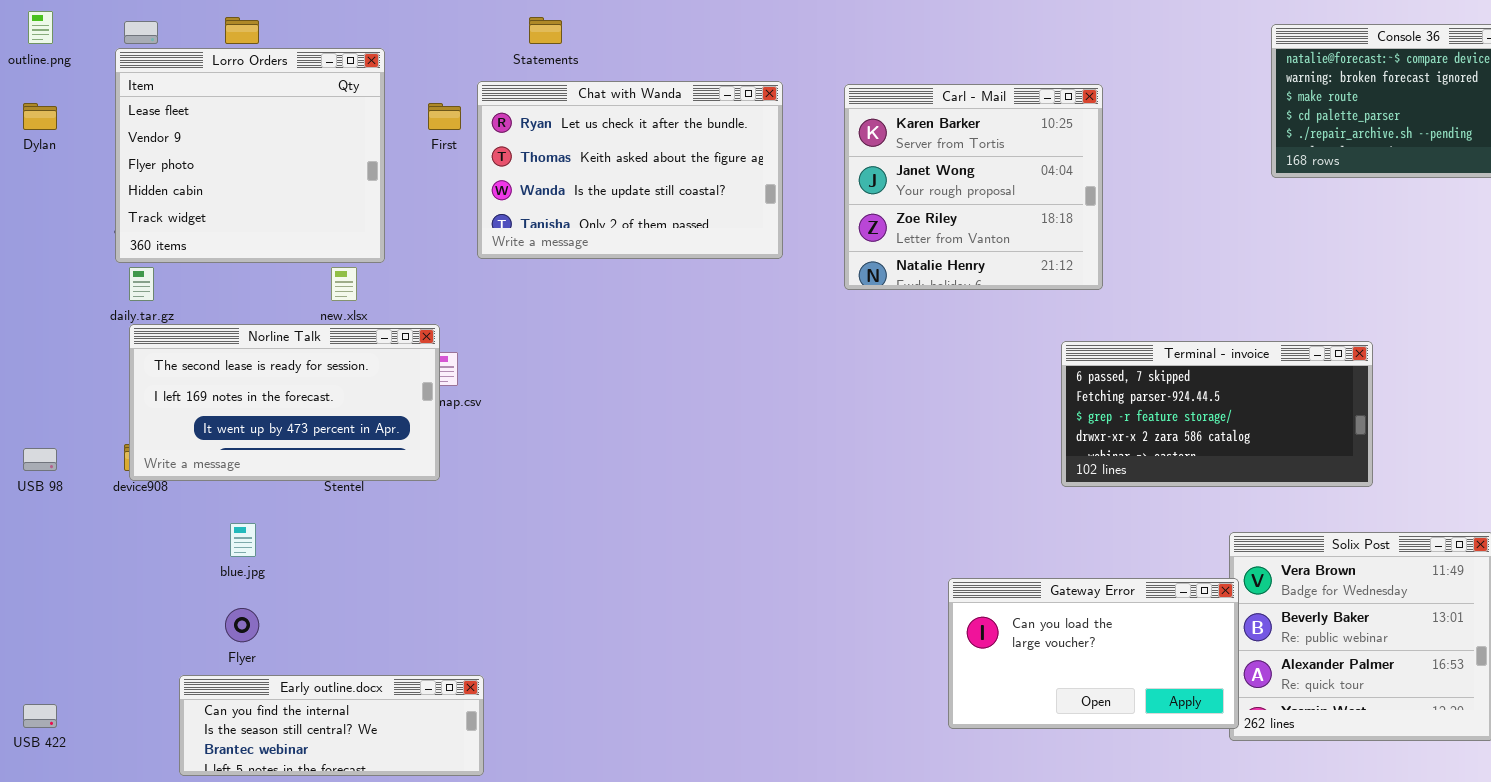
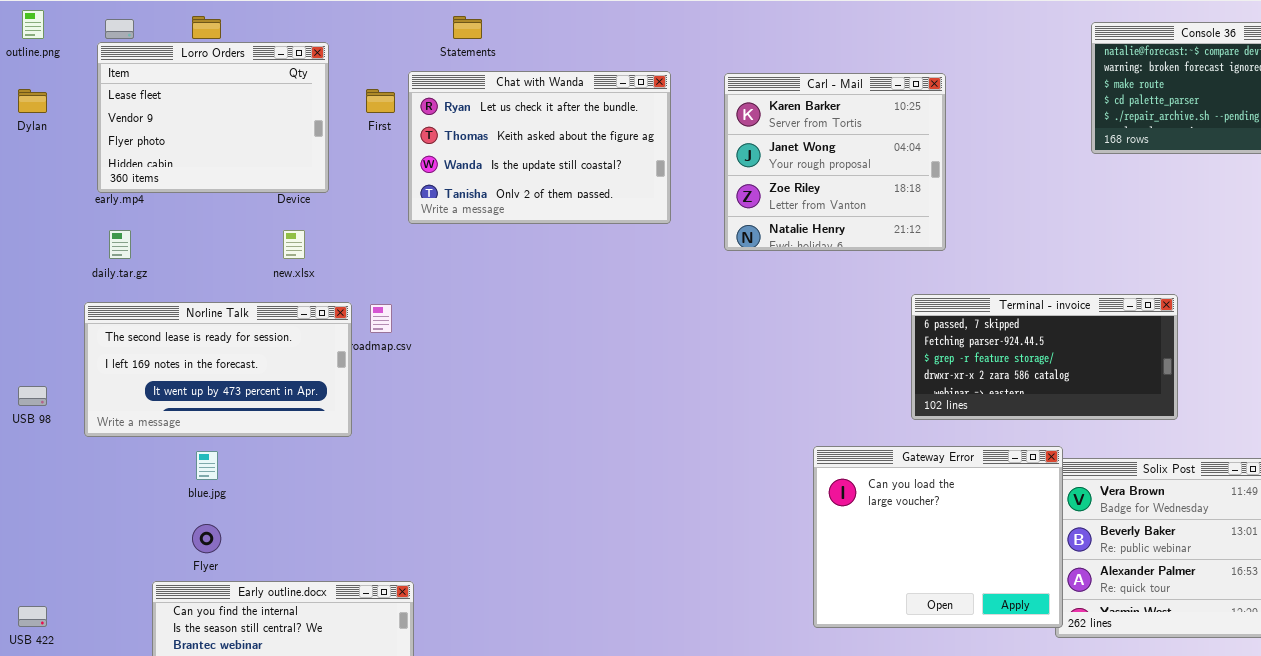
Lorro Orders: [115,48,385,263] -> [97,42,329,193], resized
Norline Talk: [129,324,440,481] -> [84,302,352,437], moved
Gateway Error: [948,578,1239,729] -> [813,446,1063,628], resized

